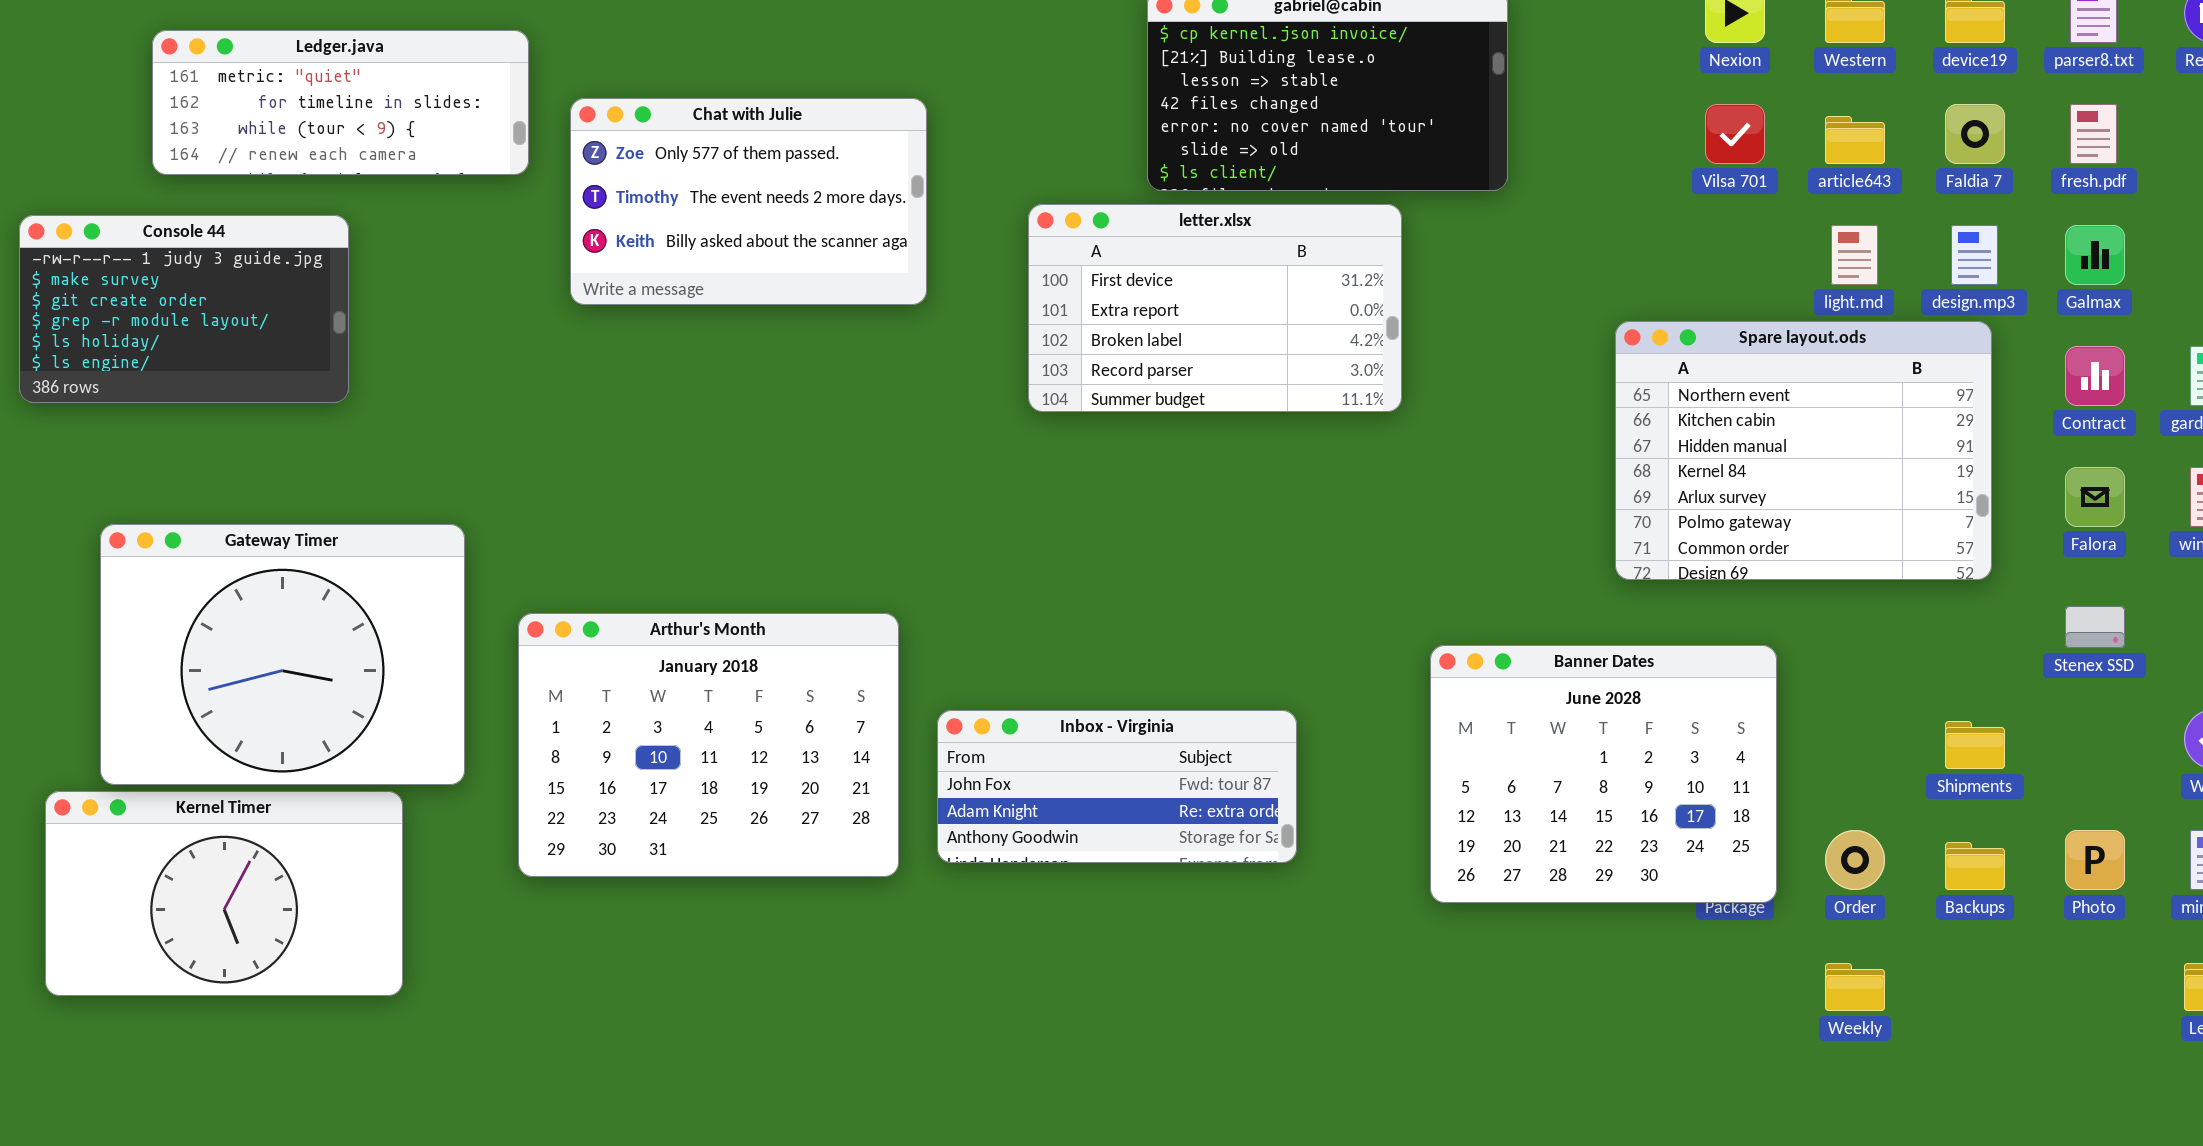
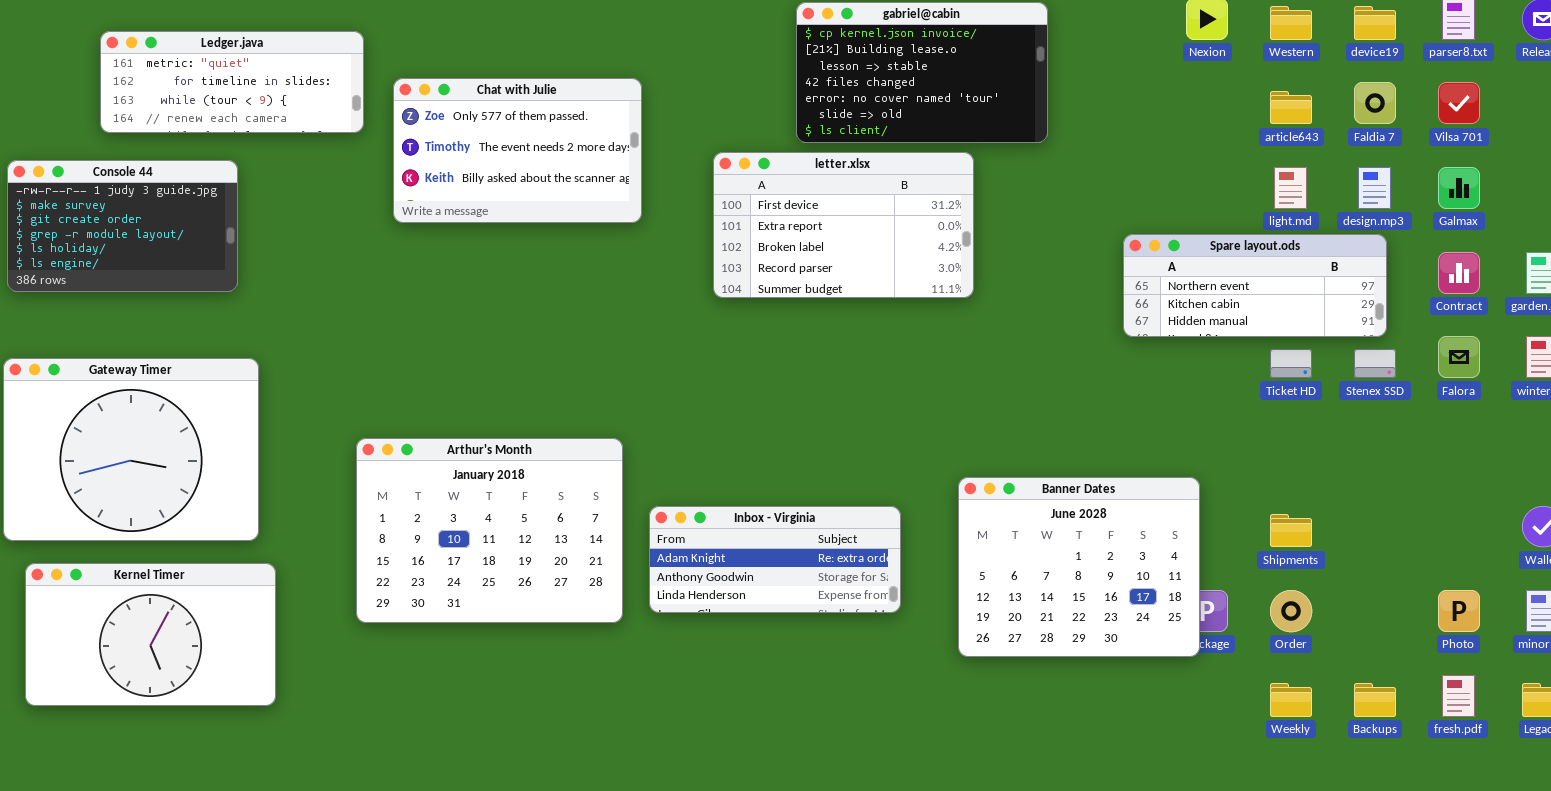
Vilsa 701: [1705,104,1765,164] -> [1438,82,1480,124], moved
fresh.pdf: [2070,104,2117,164] -> [1442,675,1475,717], moved
Spare layout.ods: [1615,321,1992,580] -> [1123,234,1387,337], resized
Gateway Timer: [100,524,465,785] -> [3,358,259,541], moved
Stenex SSD: [2065,606,2125,648] -> [1354,349,1396,378], moved
Banner Dates: [1430,645,1777,903] -> [958,477,1200,657], moved
Inbox - Virginia: [937,710,1297,863] -> [649,506,901,613], scrolled down 1 row
Shipments: [1945,721,2005,769] -> [1270,514,1312,547], moved
Backups: [1945,842,2005,890] -> [1354,683,1396,717], moved

